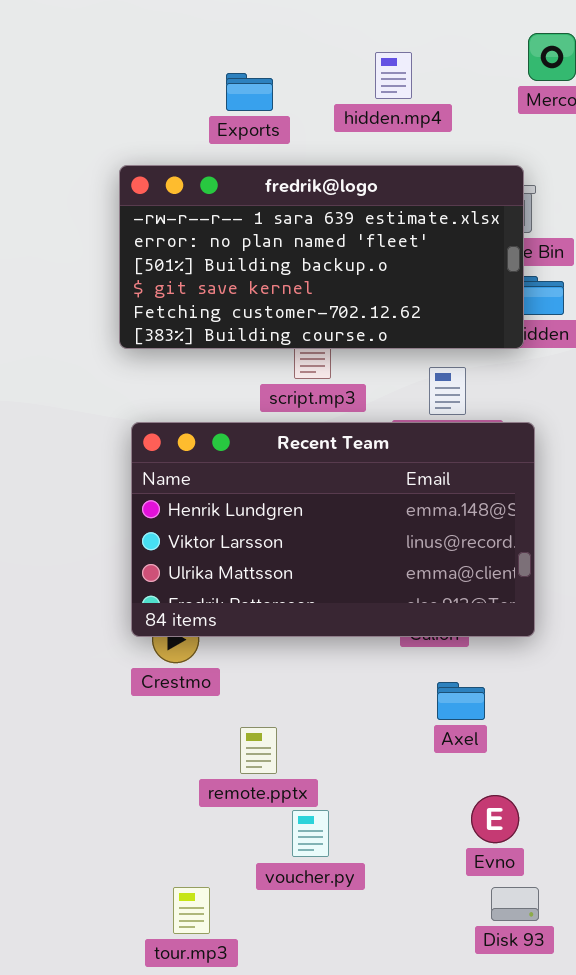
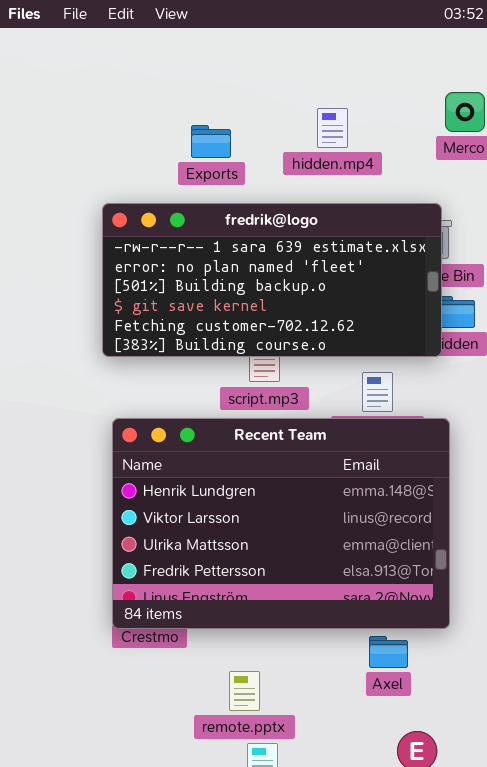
Recent Team: [131,422,535,637] -> [112,418,450,629], resized
remote.pptx: [240,727,277,774] -> [229,671,260,711], moved

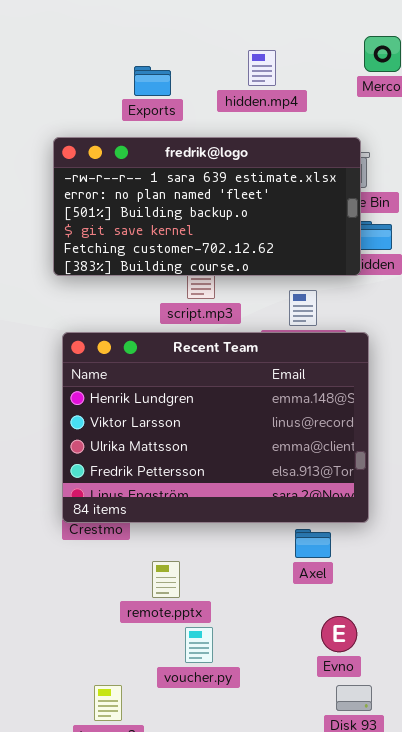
remote.pptx: [229,671,260,711] -> [152,561,180,598], moved

